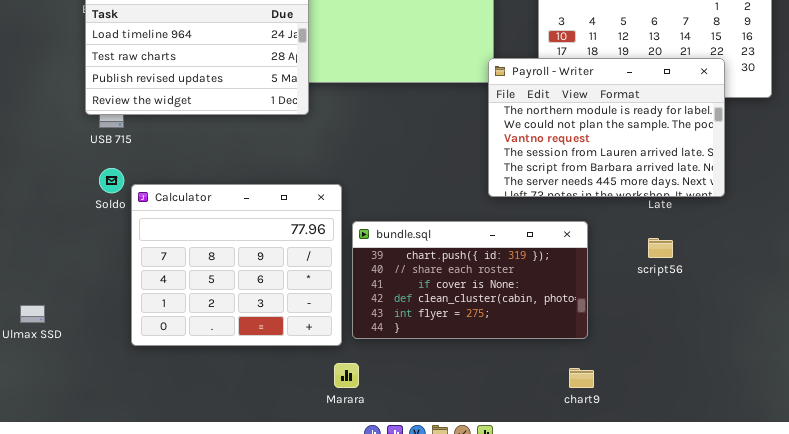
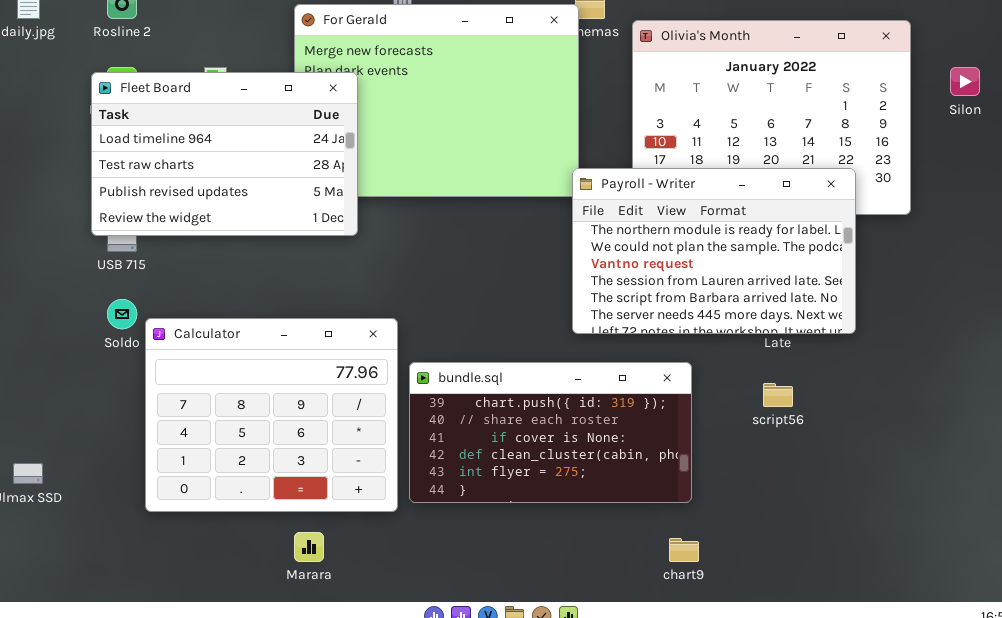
Marara: [334,363,359,388] -> [294,532,324,562], moved

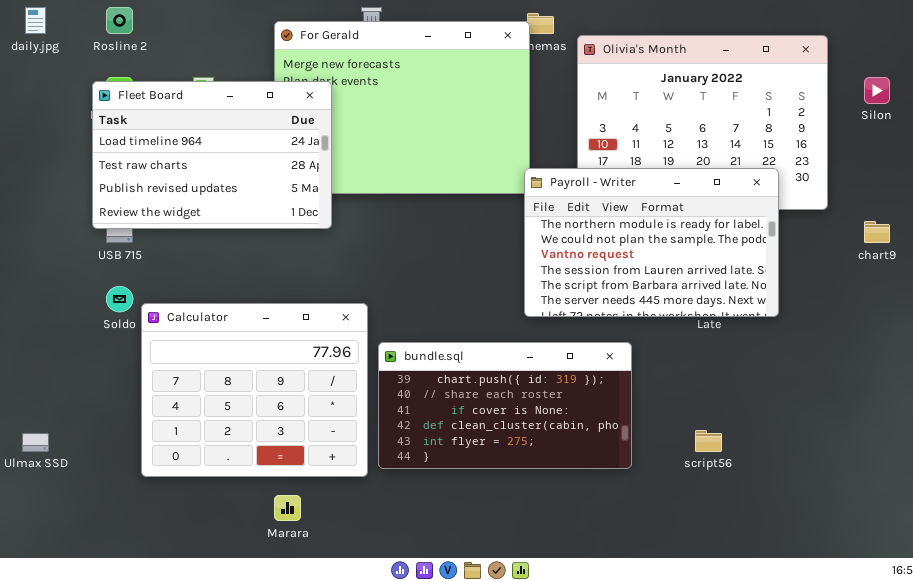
script56: [763,383,793,407] -> [695,430,722,452], moved
chart9: [669,538,699,562] -> [864,221,890,243], moved

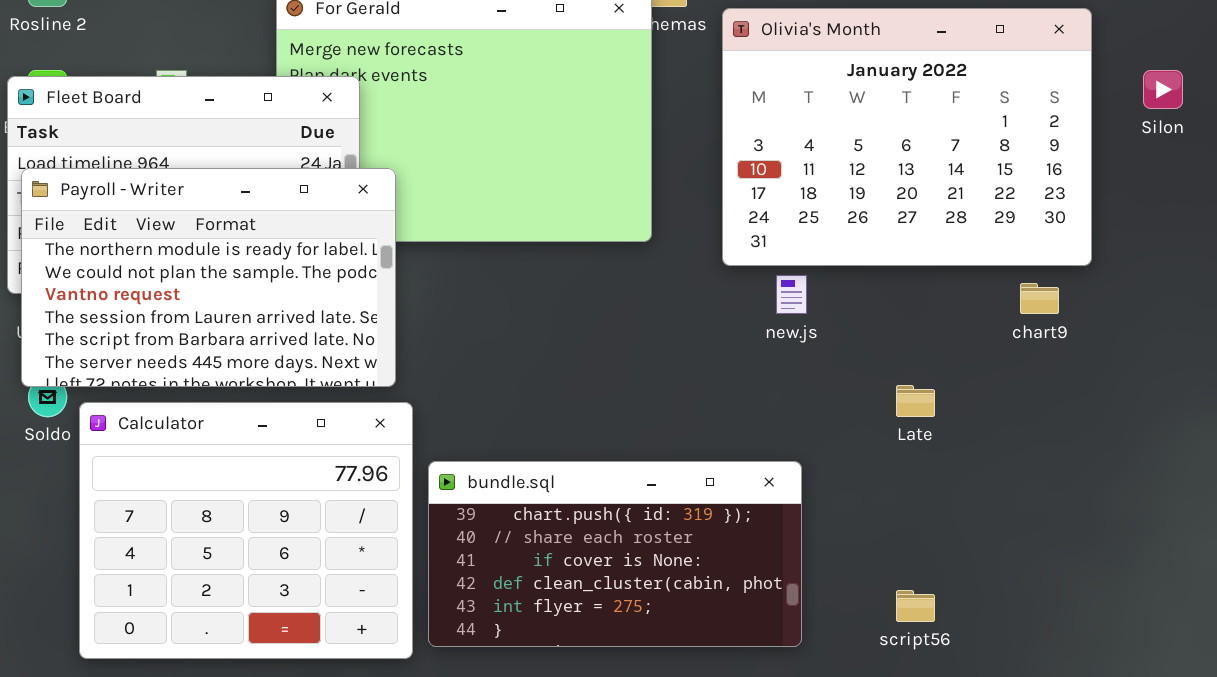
Payroll - Writer: [524,168,779,317] -> [21,168,396,387], moved
chart9: [864,221,890,243] -> [1020,283,1059,314], moved

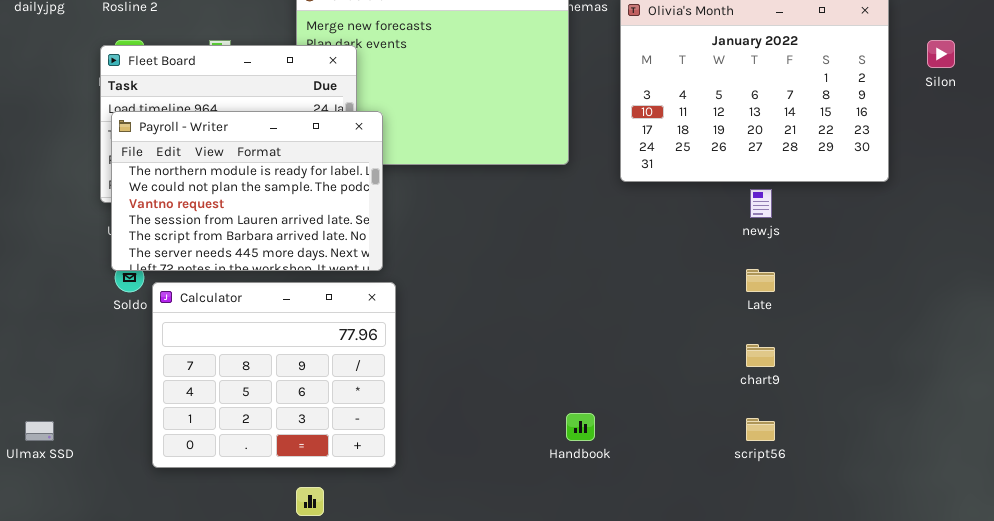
new.js: [776,275,807,314] -> [750,189,772,218], moved
chart9: [1020,283,1059,314] -> [746,344,775,367], moved
bundle.sql: [428,461,802,647] -> none, closed

